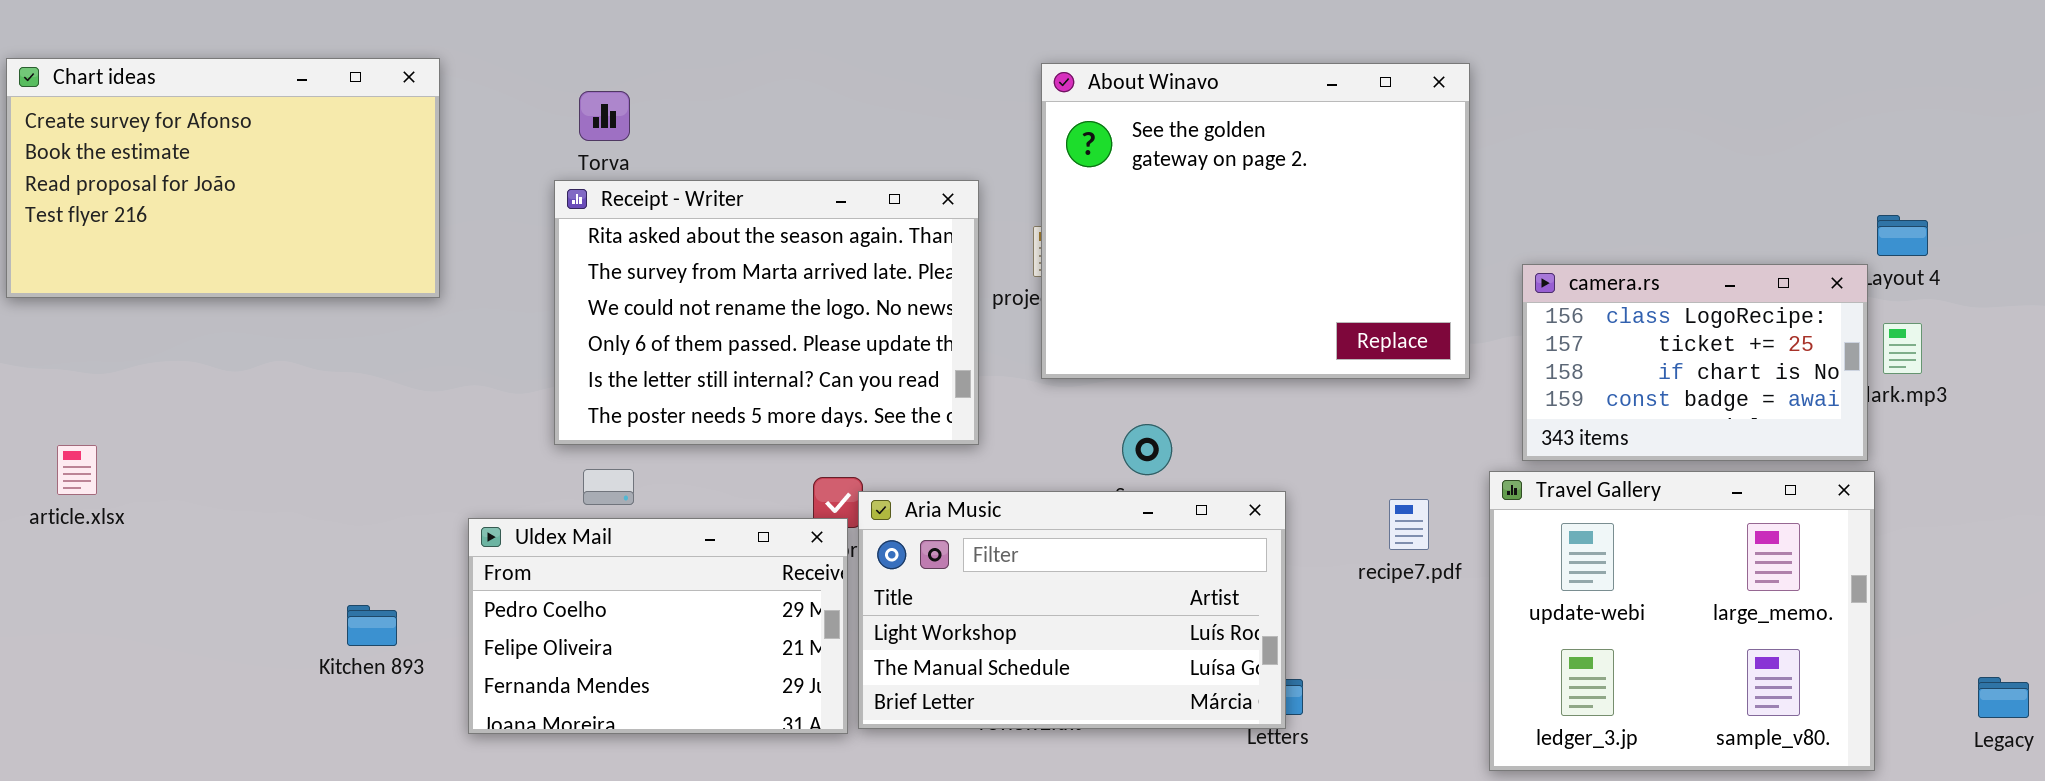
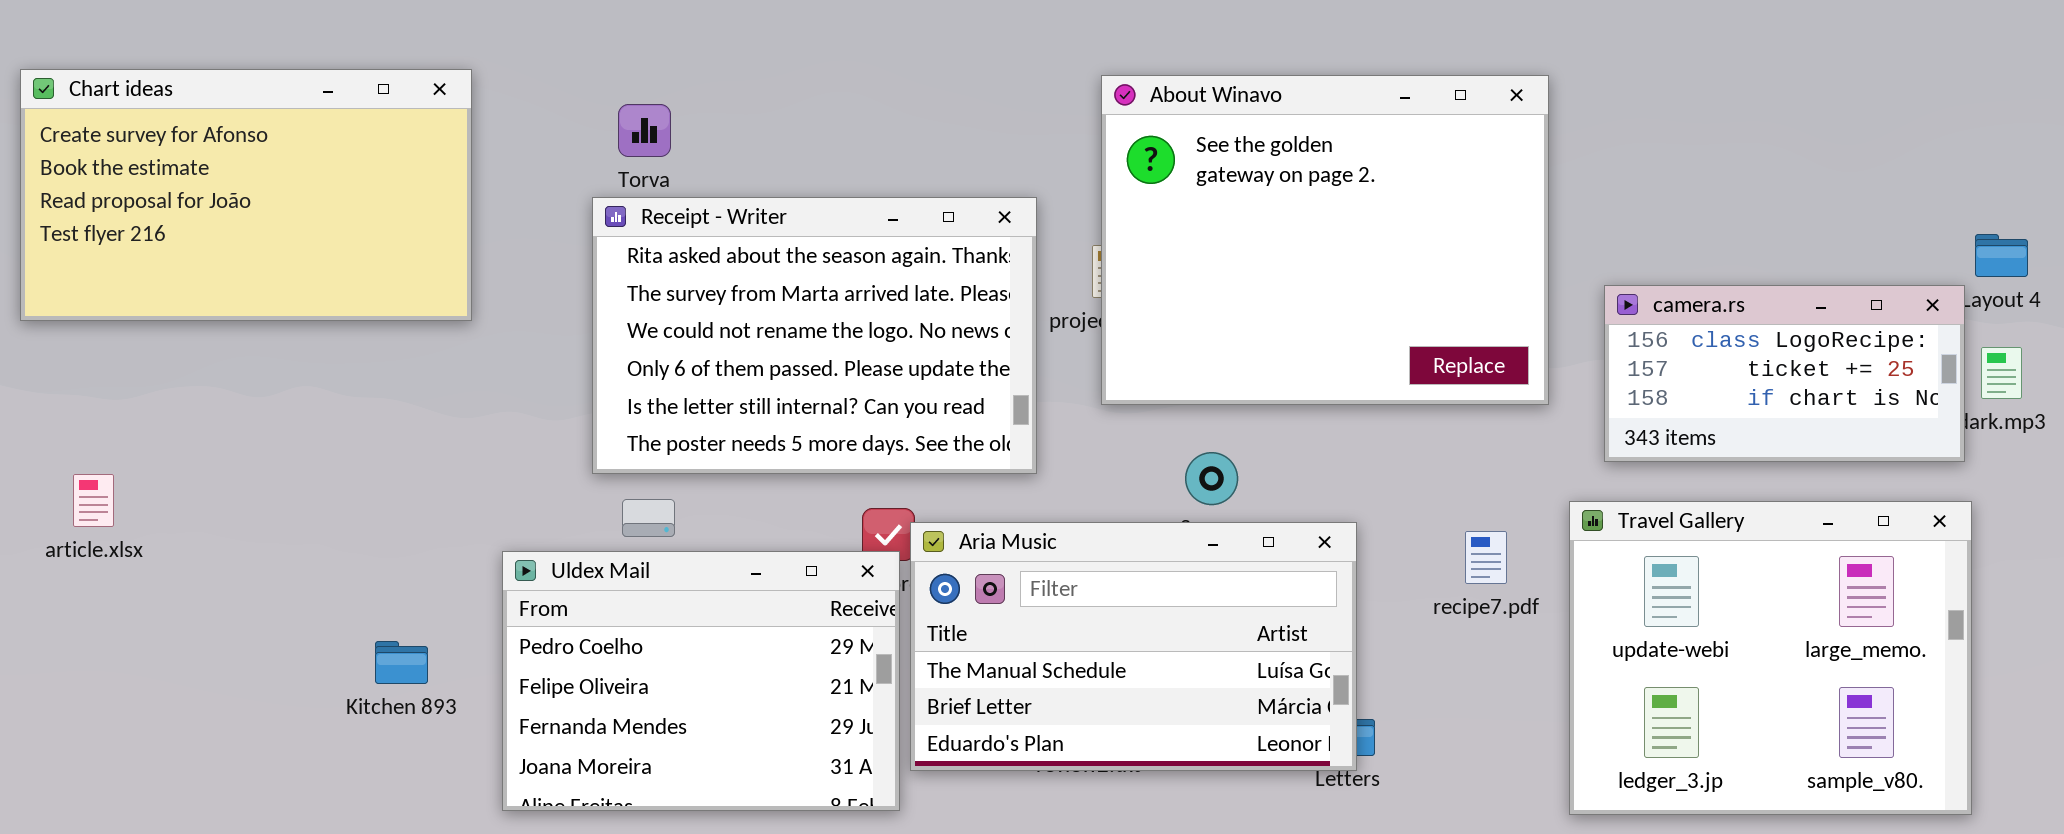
camera.rs: [1522,264,1868,461] -> [1604,285,1965,462], resized
Aria Music: [858,491,1286,729] -> [910,522,1357,771], scrolled down 1 row
Uldex Mail: [468,518,848,734] -> [502,551,900,811], resized

